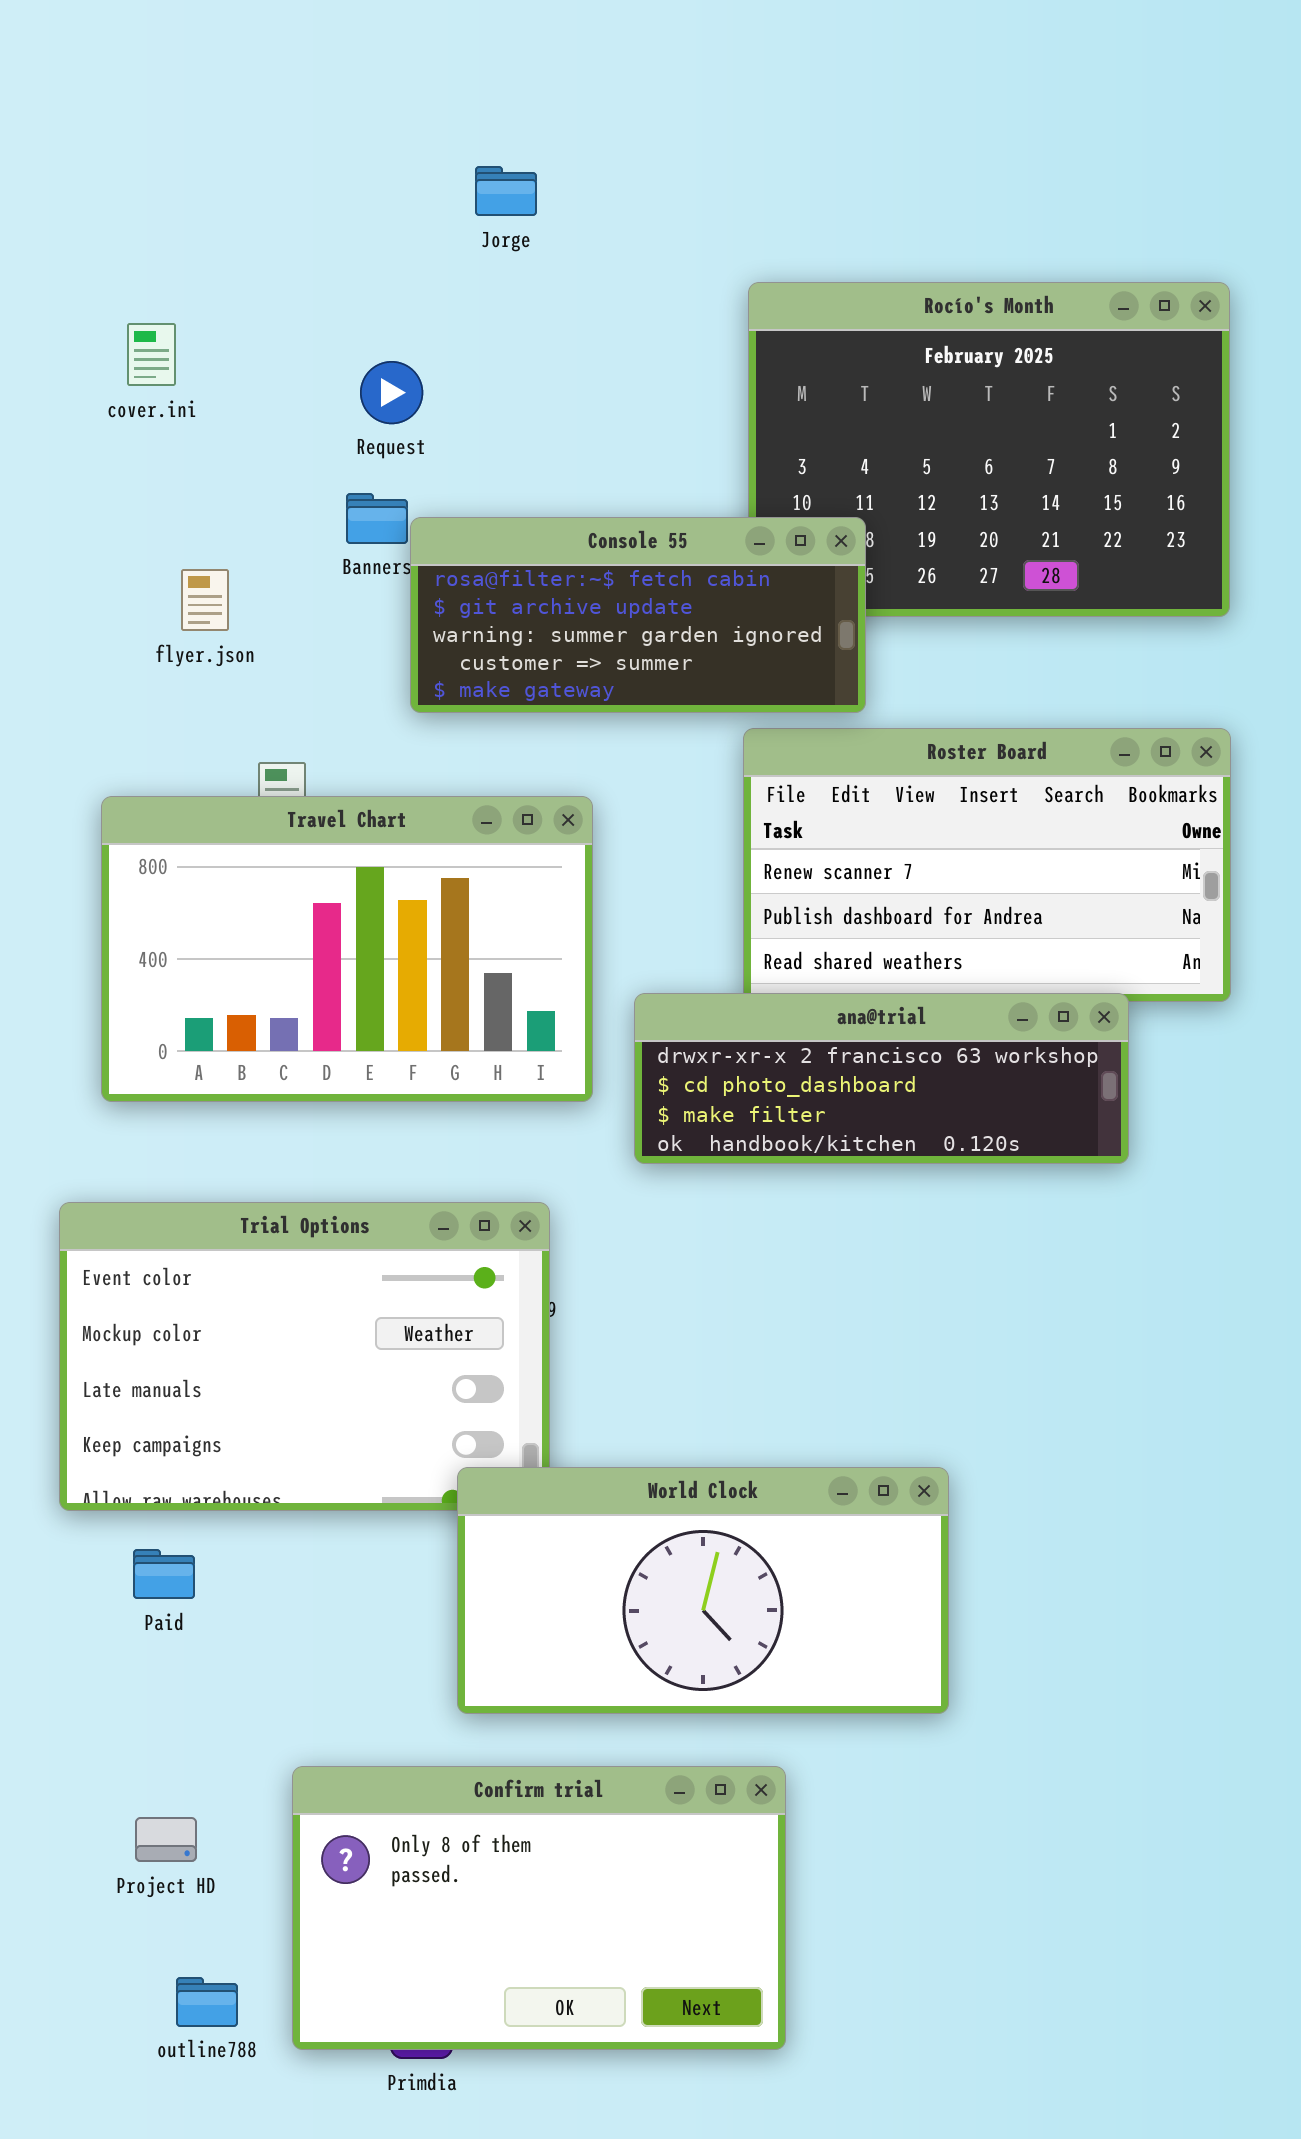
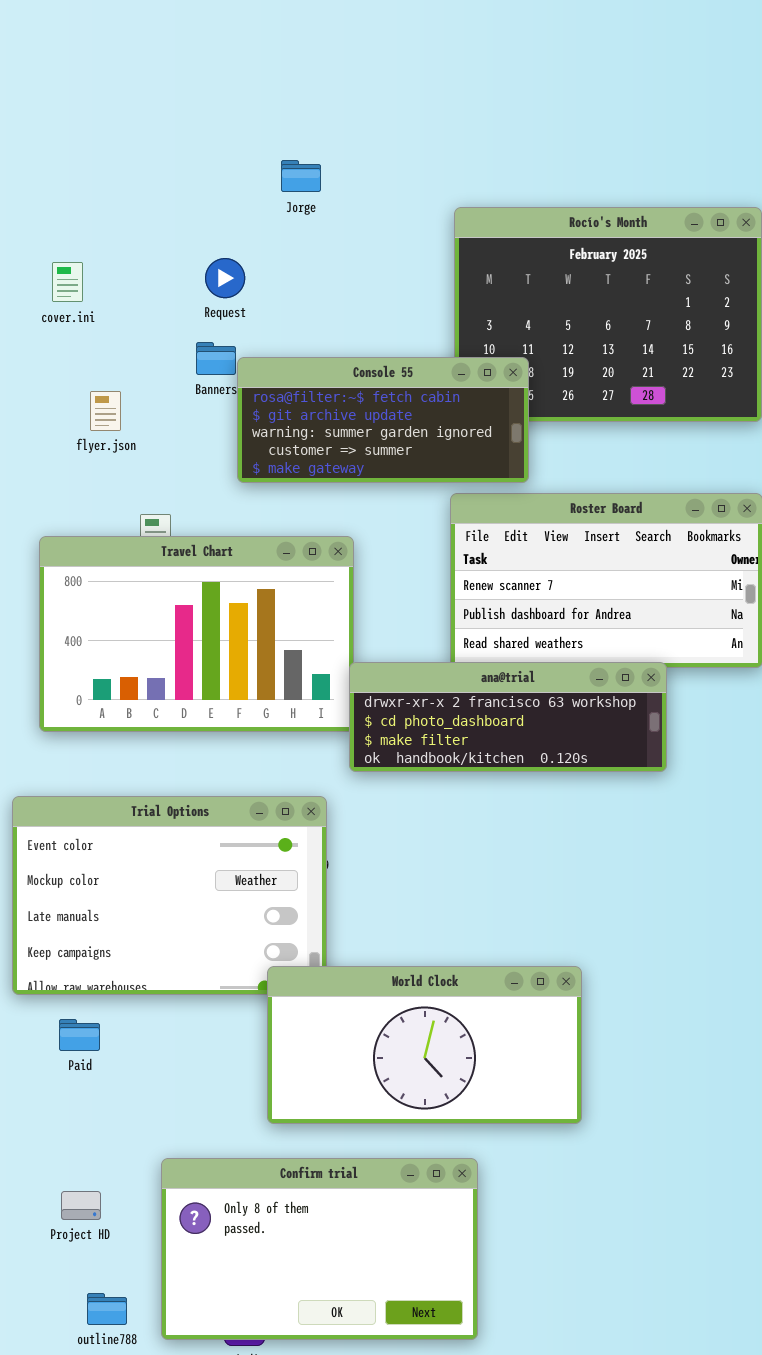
Jorge: [475,166,537,216] -> [281,160,321,192], moved
cover.ini: [127,323,176,386] -> [52,262,83,302], moved
ana@trial: [634,993,1129,1164] -> [349,662,667,772], moved

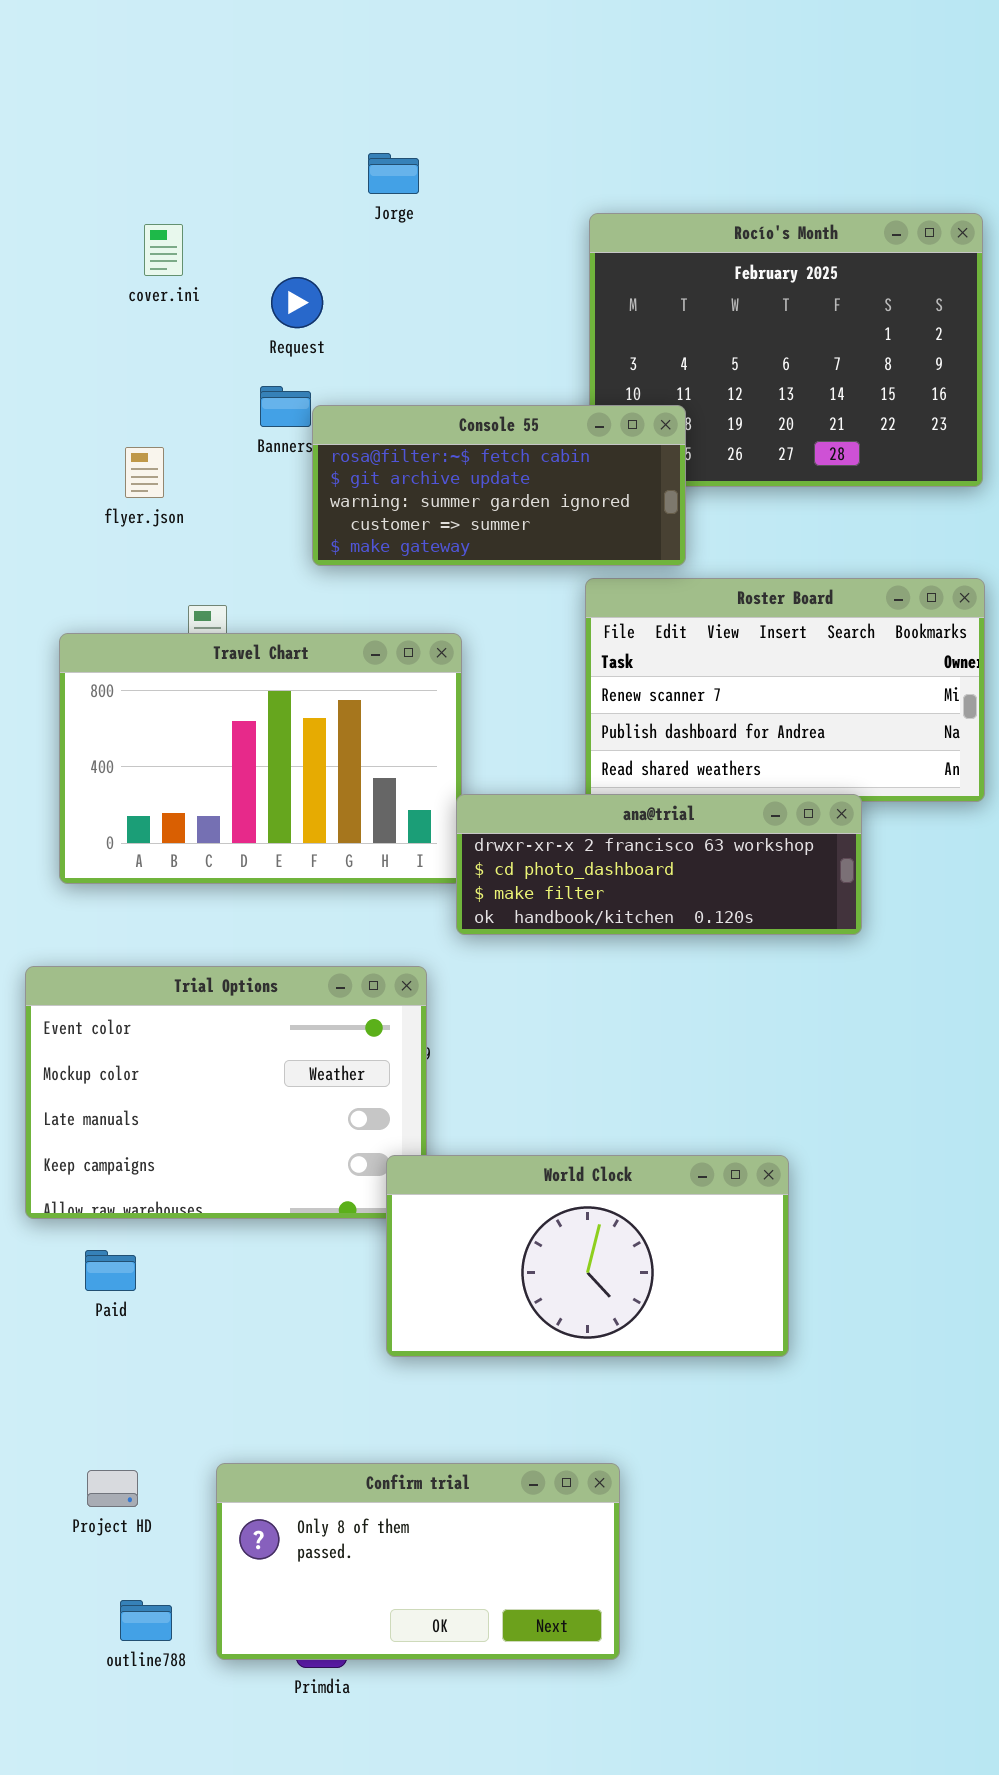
cover.ini: [52,262,83,302] -> [144,224,183,276], moved
World Clock: [267,966,582,1124] -> [386,1155,789,1357], moved
Confirm trial: [161,1158,478,1340] -> [216,1463,620,1660], resized

